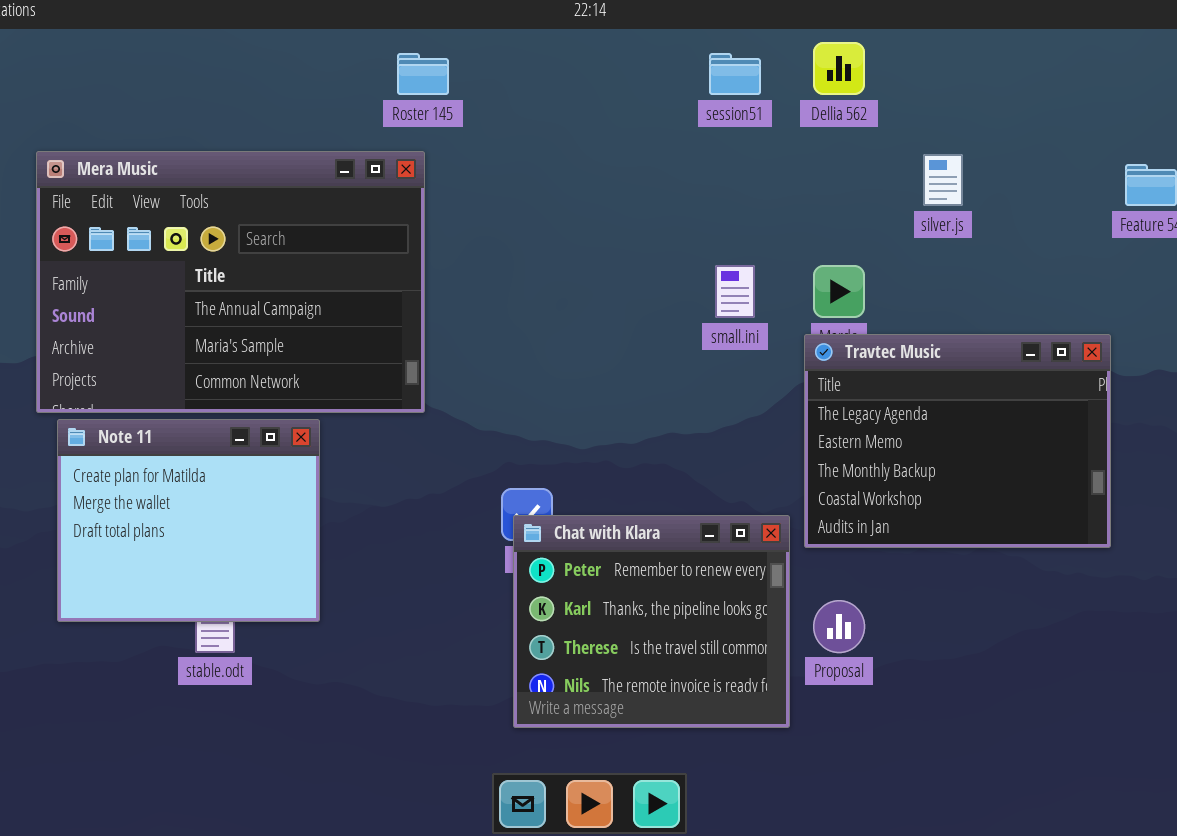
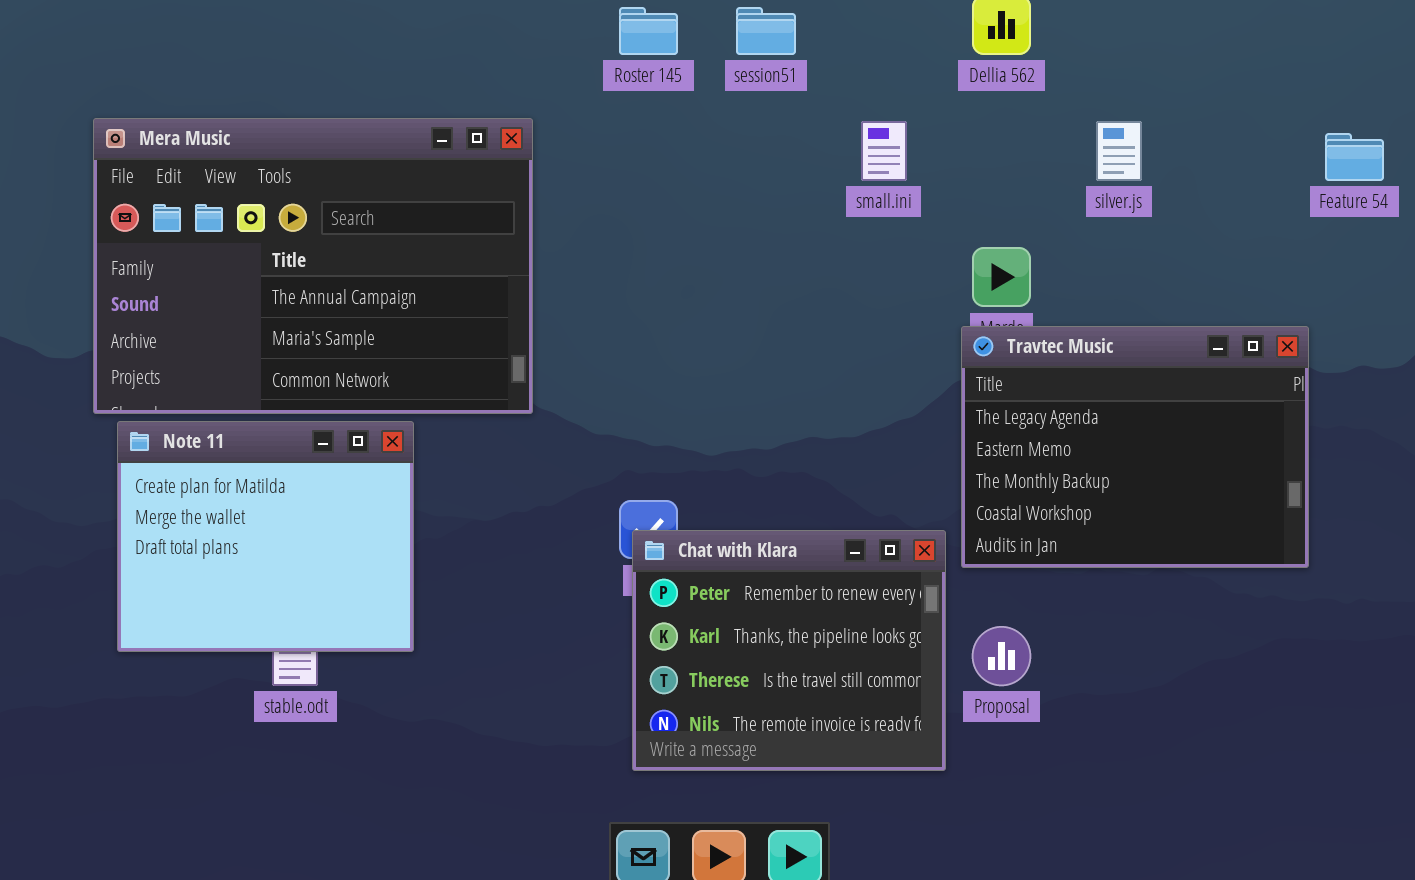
Roster 145: [397,53,449,95] -> [619,7,678,55], moved
session51: [709,53,761,95] -> [736,7,796,55], moved
small.ini: [715,265,755,318] -> [861,121,907,181], moved

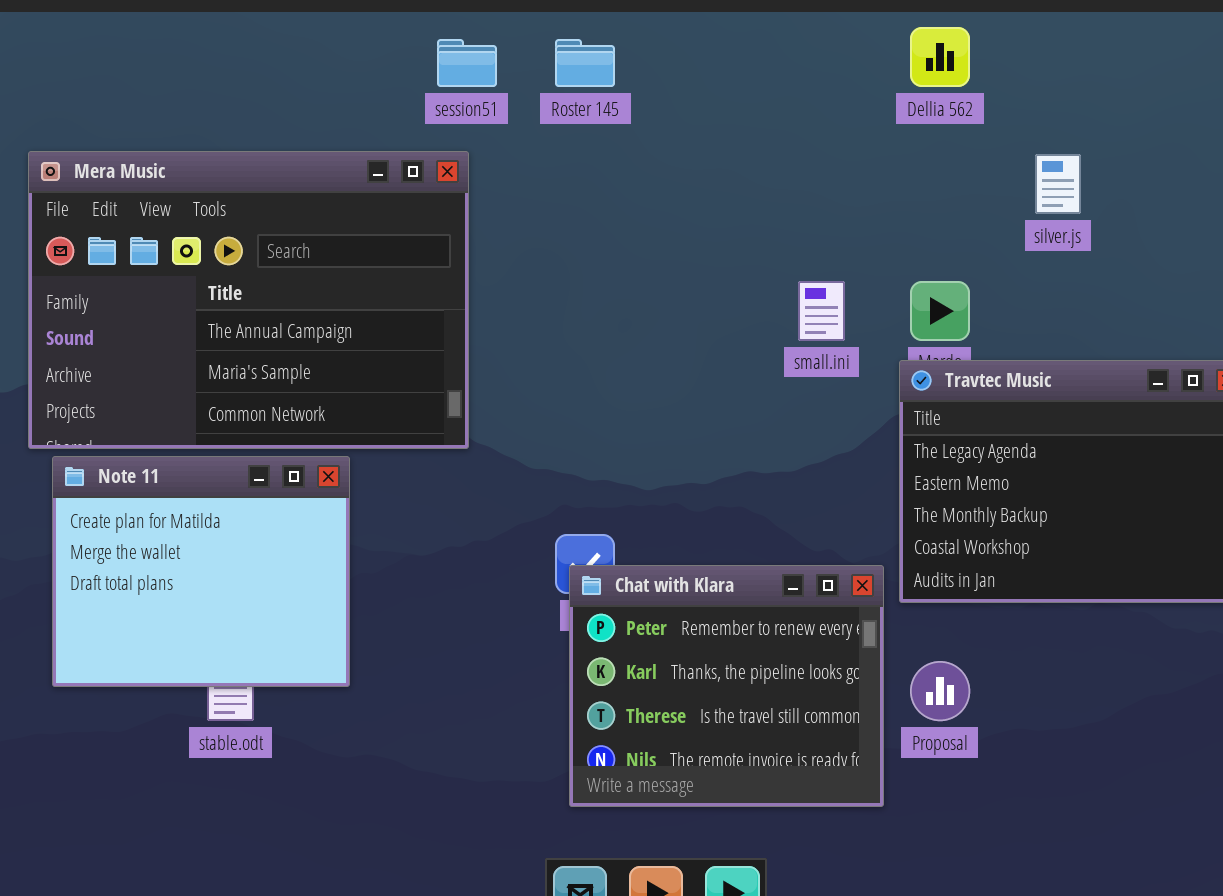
session51: [736,7,796,55] -> [437,39,497,87], moved
small.ini: [861,121,907,181] -> [798,281,845,341], moved

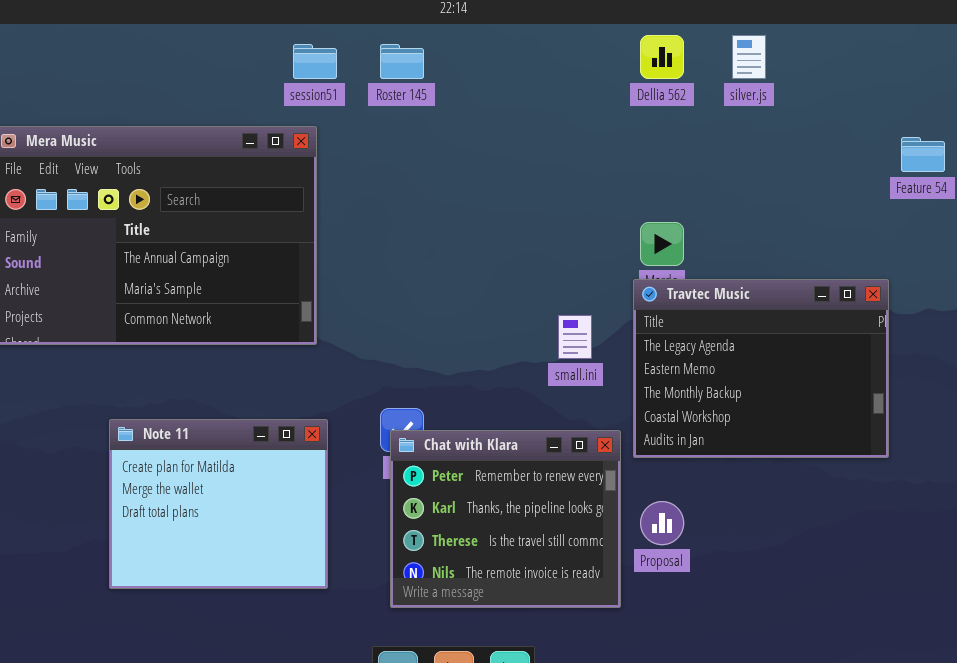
silver.js: [1035,154,1081,214] -> [732,35,766,79], moved
small.ini: [798,281,845,341] -> [558,315,592,359], moved
Note 11: [52,456,350,687] -> [109,419,328,589], moved

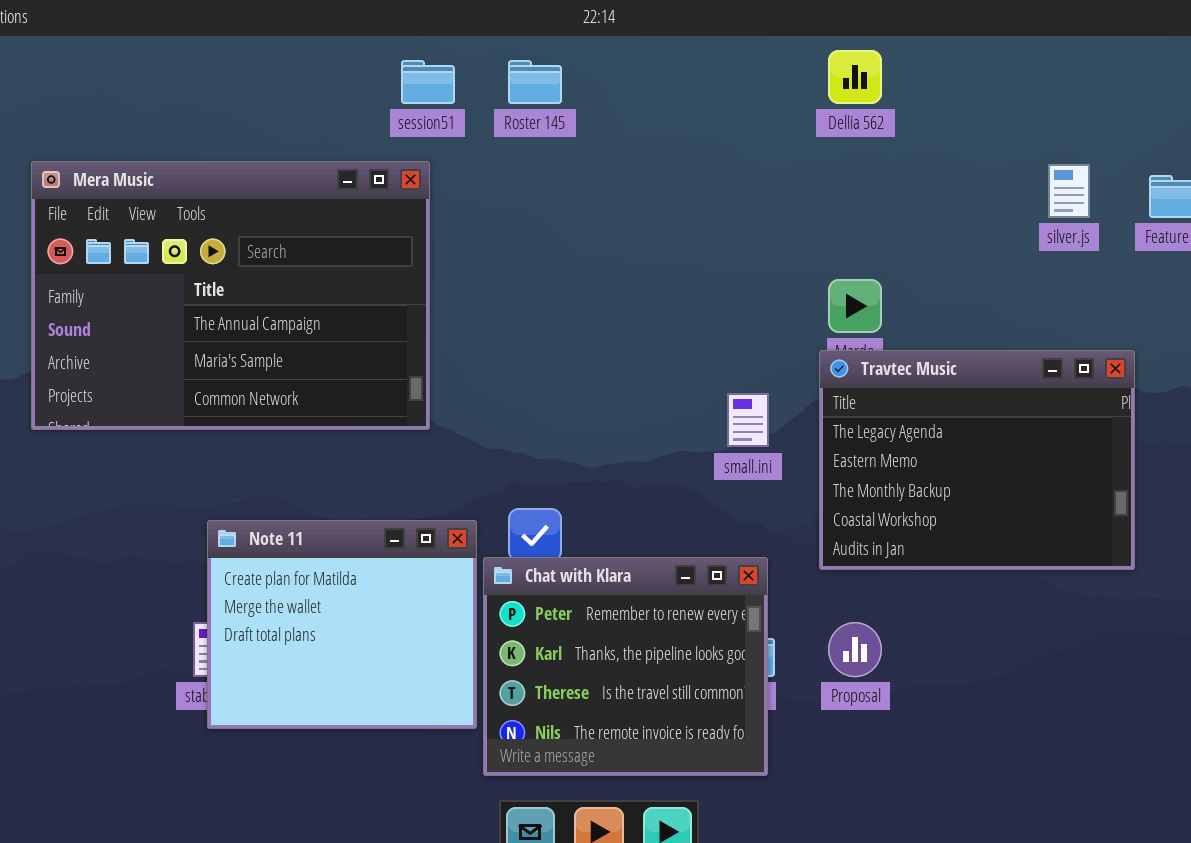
silver.js: [732,35,766,79] -> [1048,164,1090,218], moved
Note 11: [109,419,328,589] -> [207,520,477,729], moved
Chat with Klara: [390,430,621,608] -> [483,557,768,776], moved

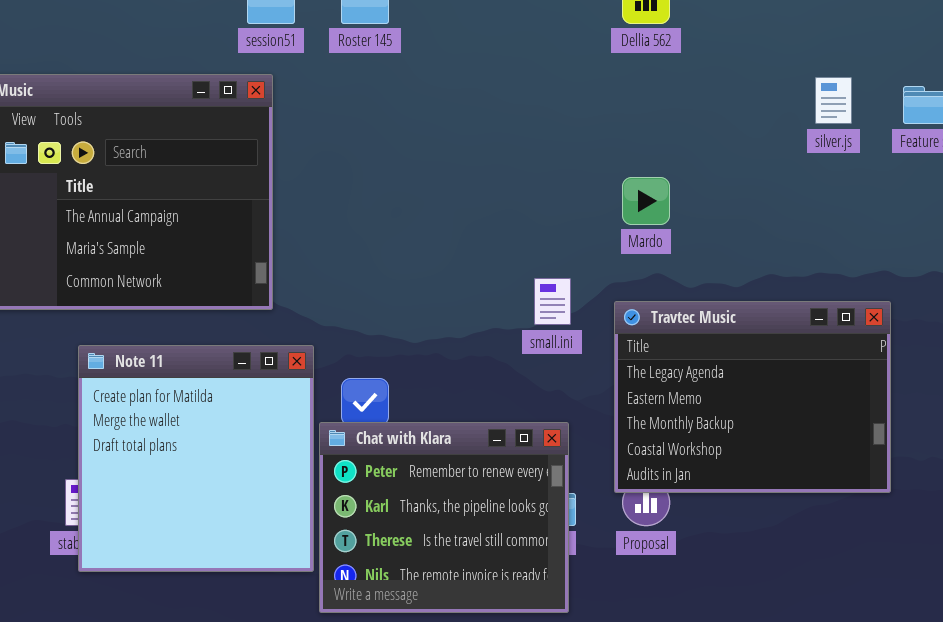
Travtec Music: [819,350,1135,570] -> [614,301,891,493], moved
Note 11: [207,520,477,729] -> [78,345,314,572], resized

